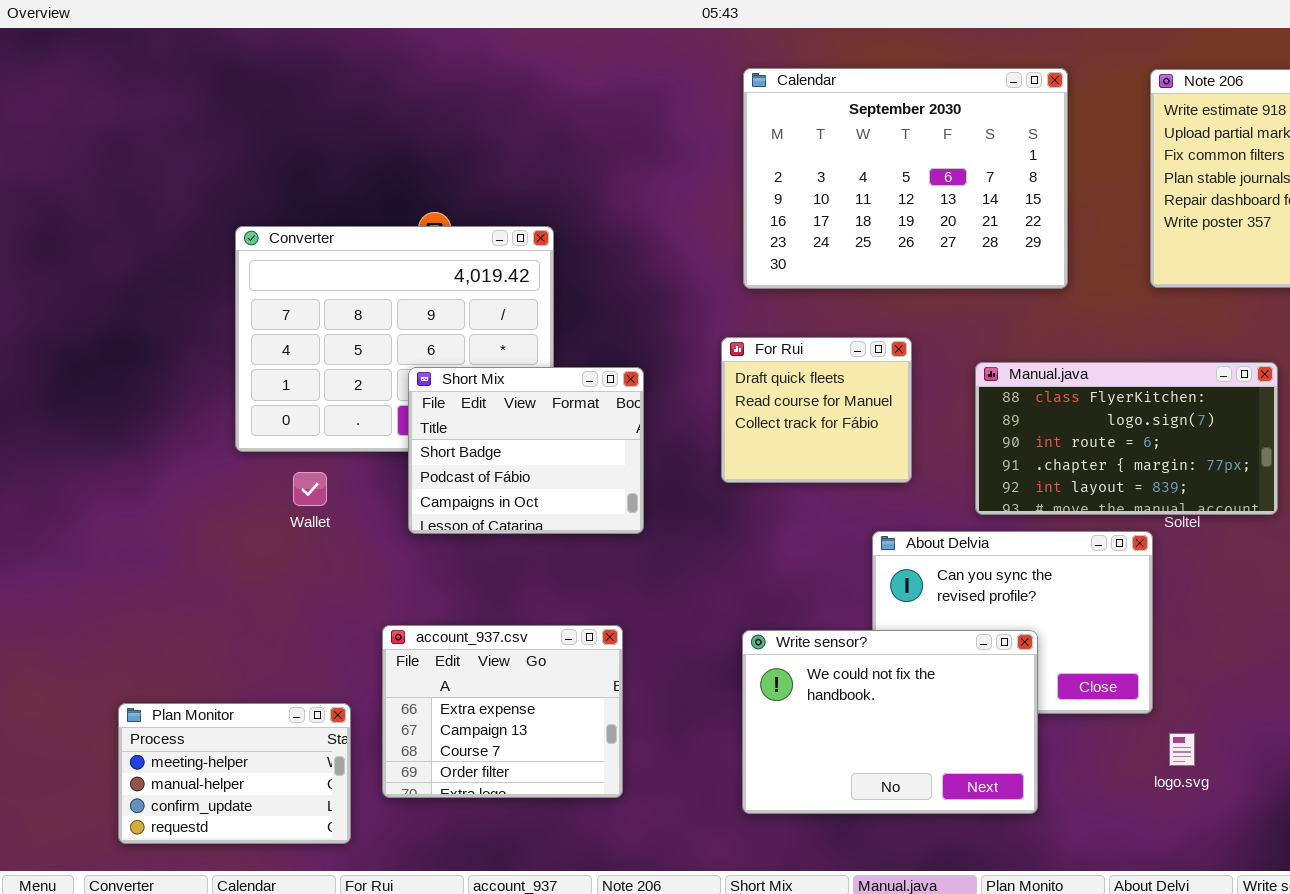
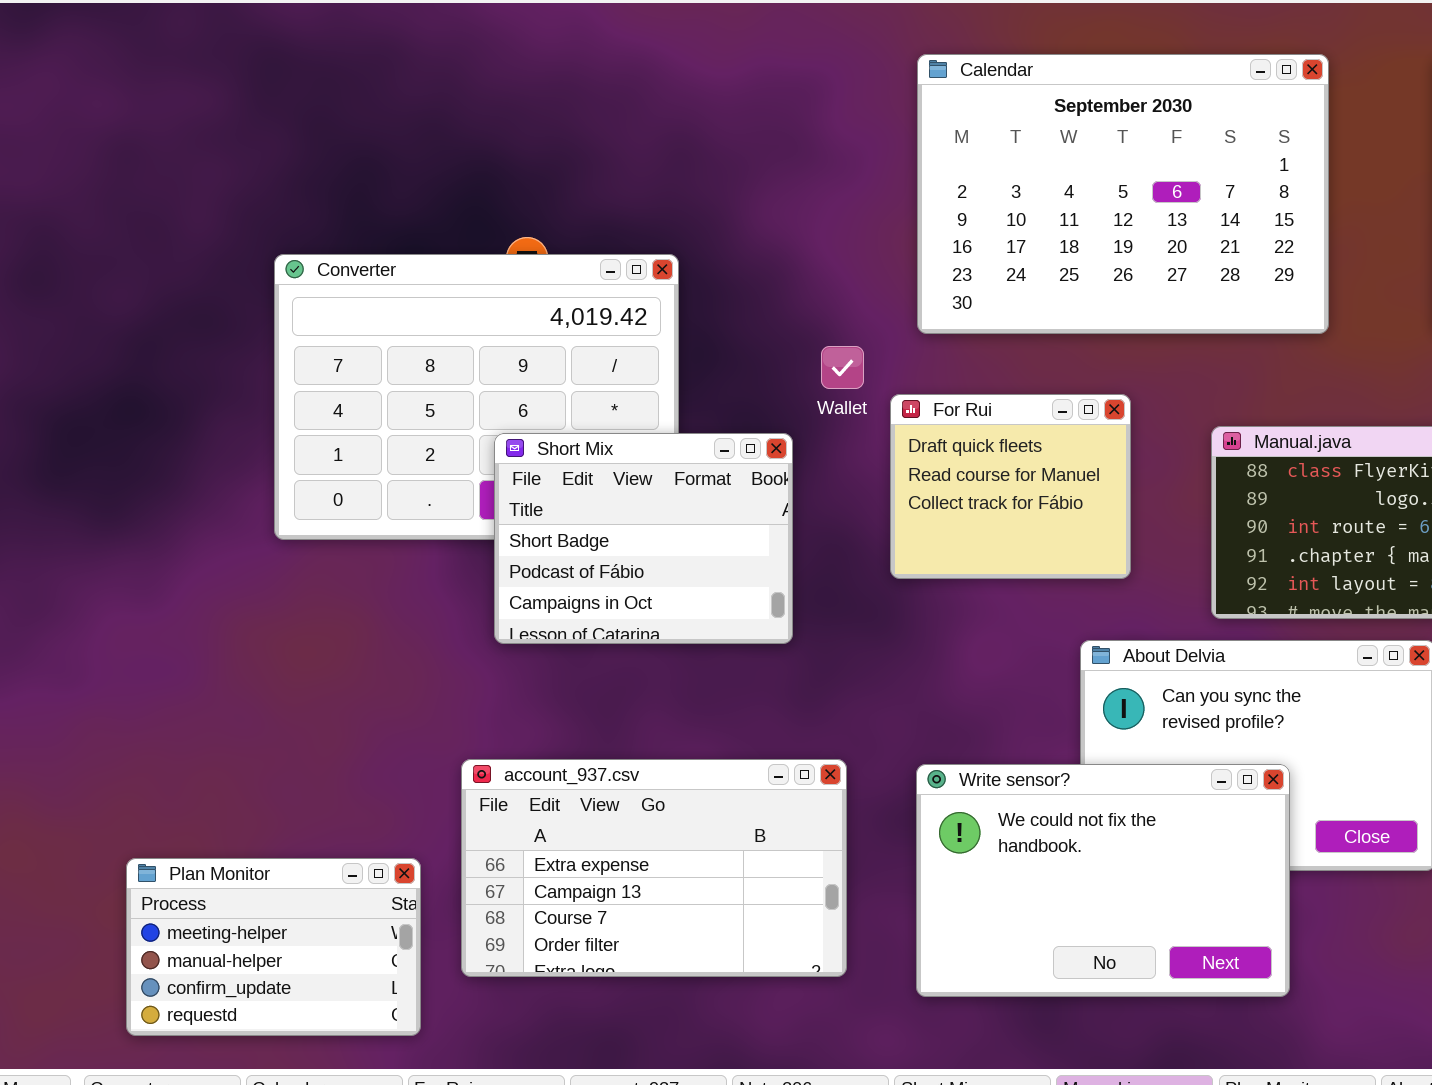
Wallet: [293,472,327,506] -> [821,346,864,389], moved
account_937.csv: [382,625,623,798] -> [461,759,847,977], resized

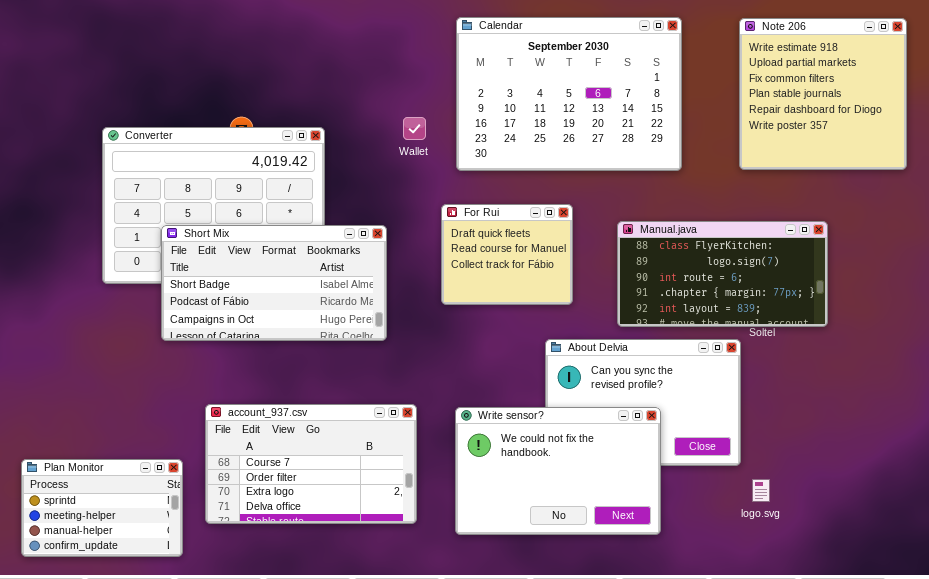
Wallet: [821,346,864,389] -> [403,117,426,140], moved
Short Mix: [494,433,793,644] -> [161,225,387,341], resized
account_937.csv: [461,759,847,977] -> [205,404,417,524], scrolled down 2 rows
Plan Monitor: [126,858,421,1036] -> [21,459,183,557], scrolled up 1 row

